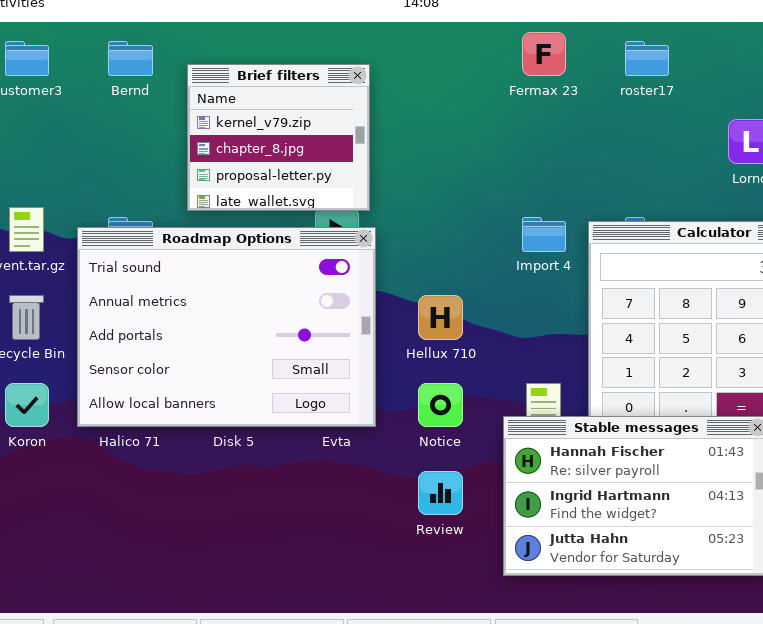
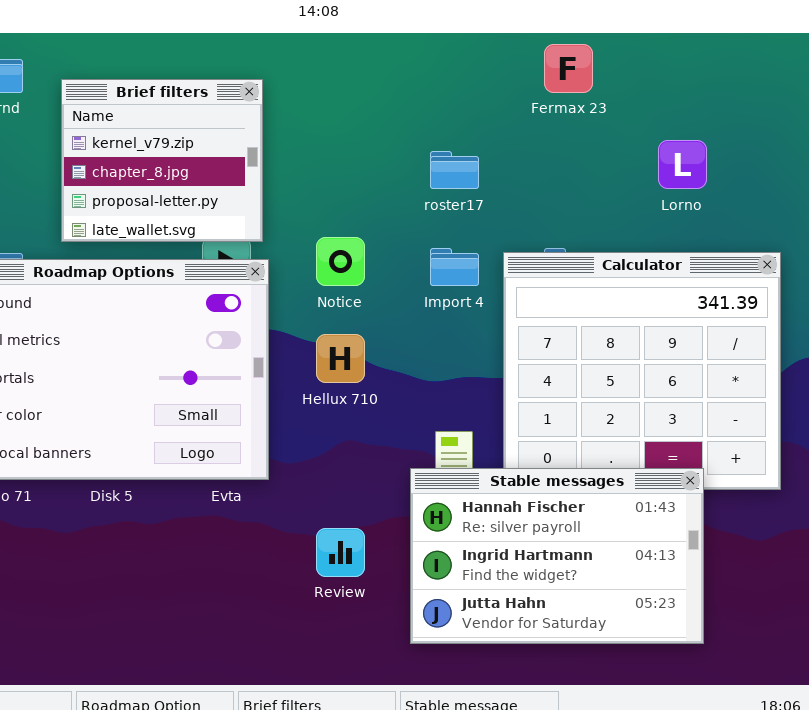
Fermax 23: [522,32,566,76] -> [544,44,593,93], moved
roster17: [625,41,669,76] -> [430,151,479,189], moved
Notice: [418,383,463,427] -> [316,237,365,286], moved

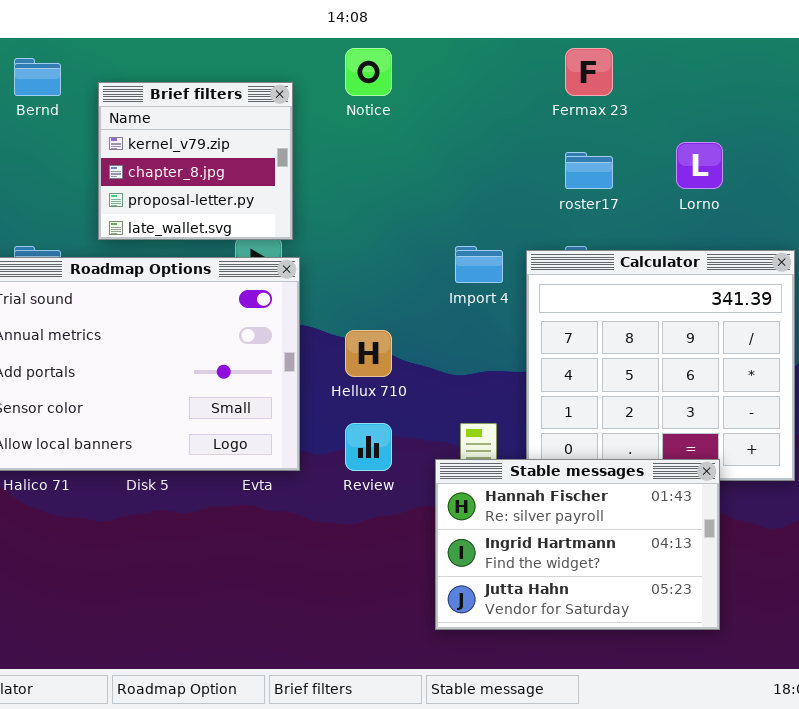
roster17: [430,151,479,189] -> [565,152,613,189], moved
Notice: [316,237,365,286] -> [345,48,392,96], moved
Review: [316,528,365,577] -> [345,423,392,471], moved

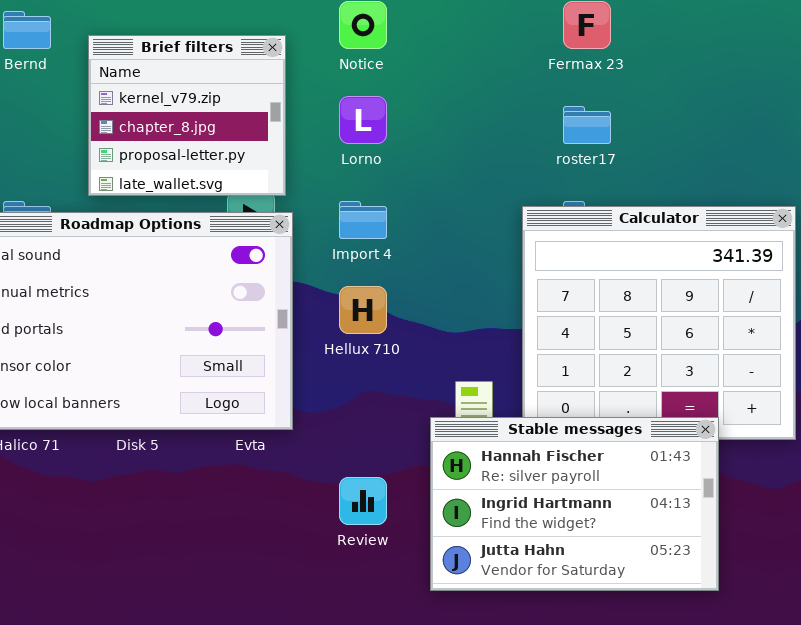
Lorno: [676,142,723,189] -> [339,96,387,144], moved
Import 4: [455,246,503,283] -> [339,201,387,239], moved
Review: [345,423,392,471] -> [339,477,387,525], moved

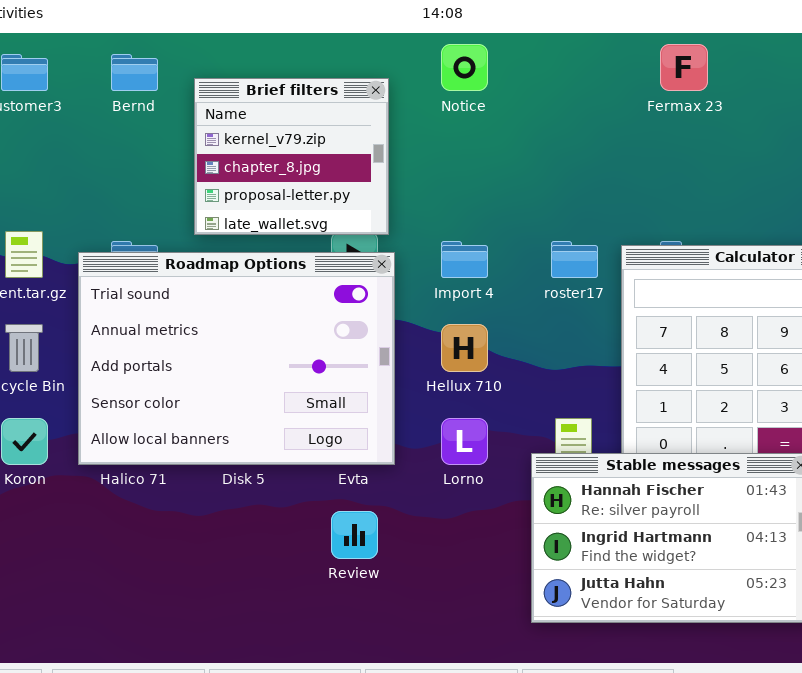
Lorno: [339,96,387,144] -> [441,418,488,465], moved
roster17: [563,106,611,144] -> [551,241,598,278], moved
Review: [339,477,387,525] -> [331,511,378,559], moved

